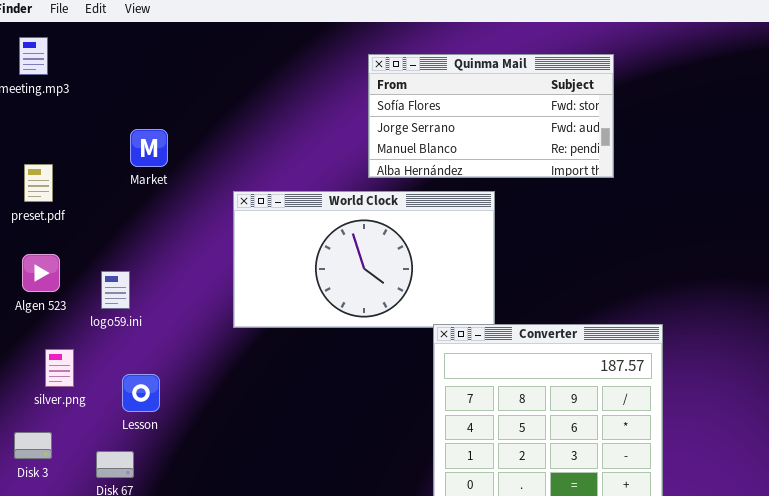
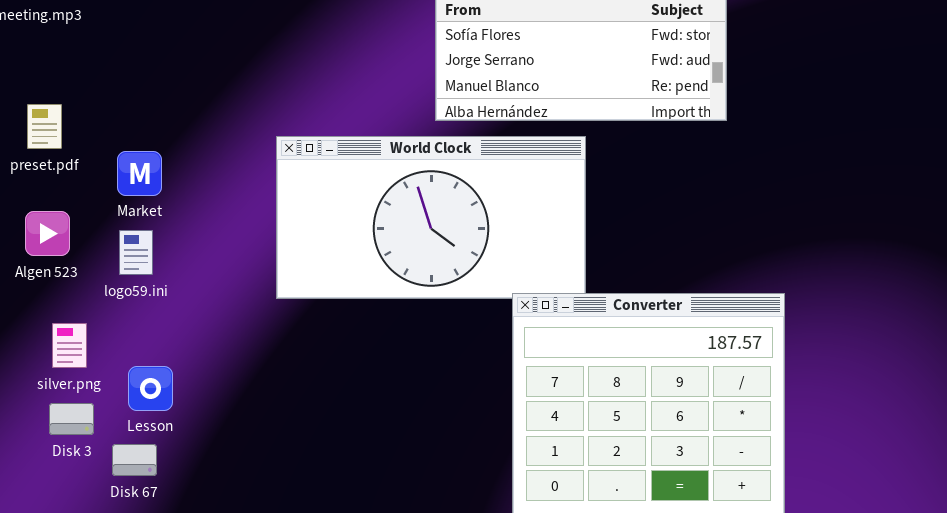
Market: [130,129,168,167] -> [117,151,162,196], moved
Lesson: [122,374,160,412] -> [128,366,173,411], moved
Disk 3: [14,432,52,459] -> [49,403,94,435], moved

